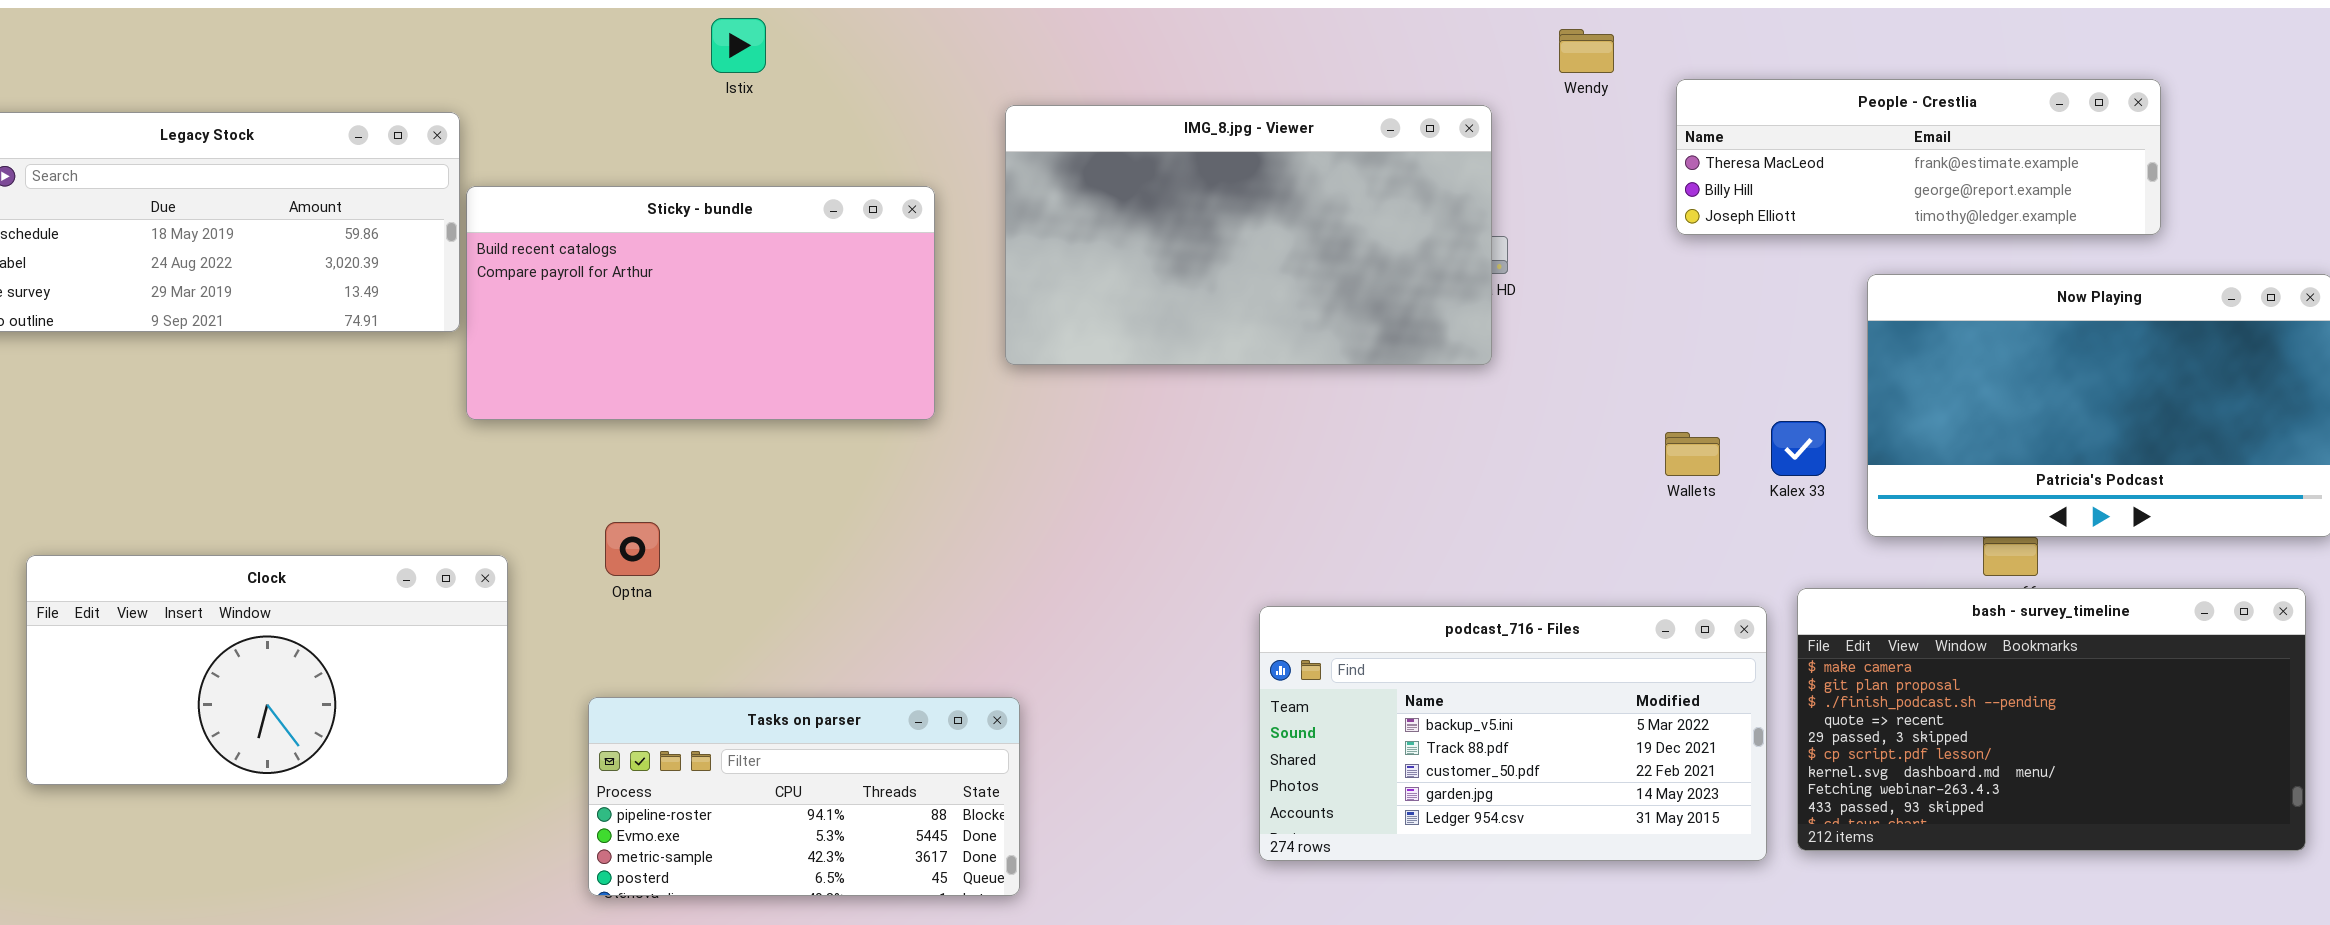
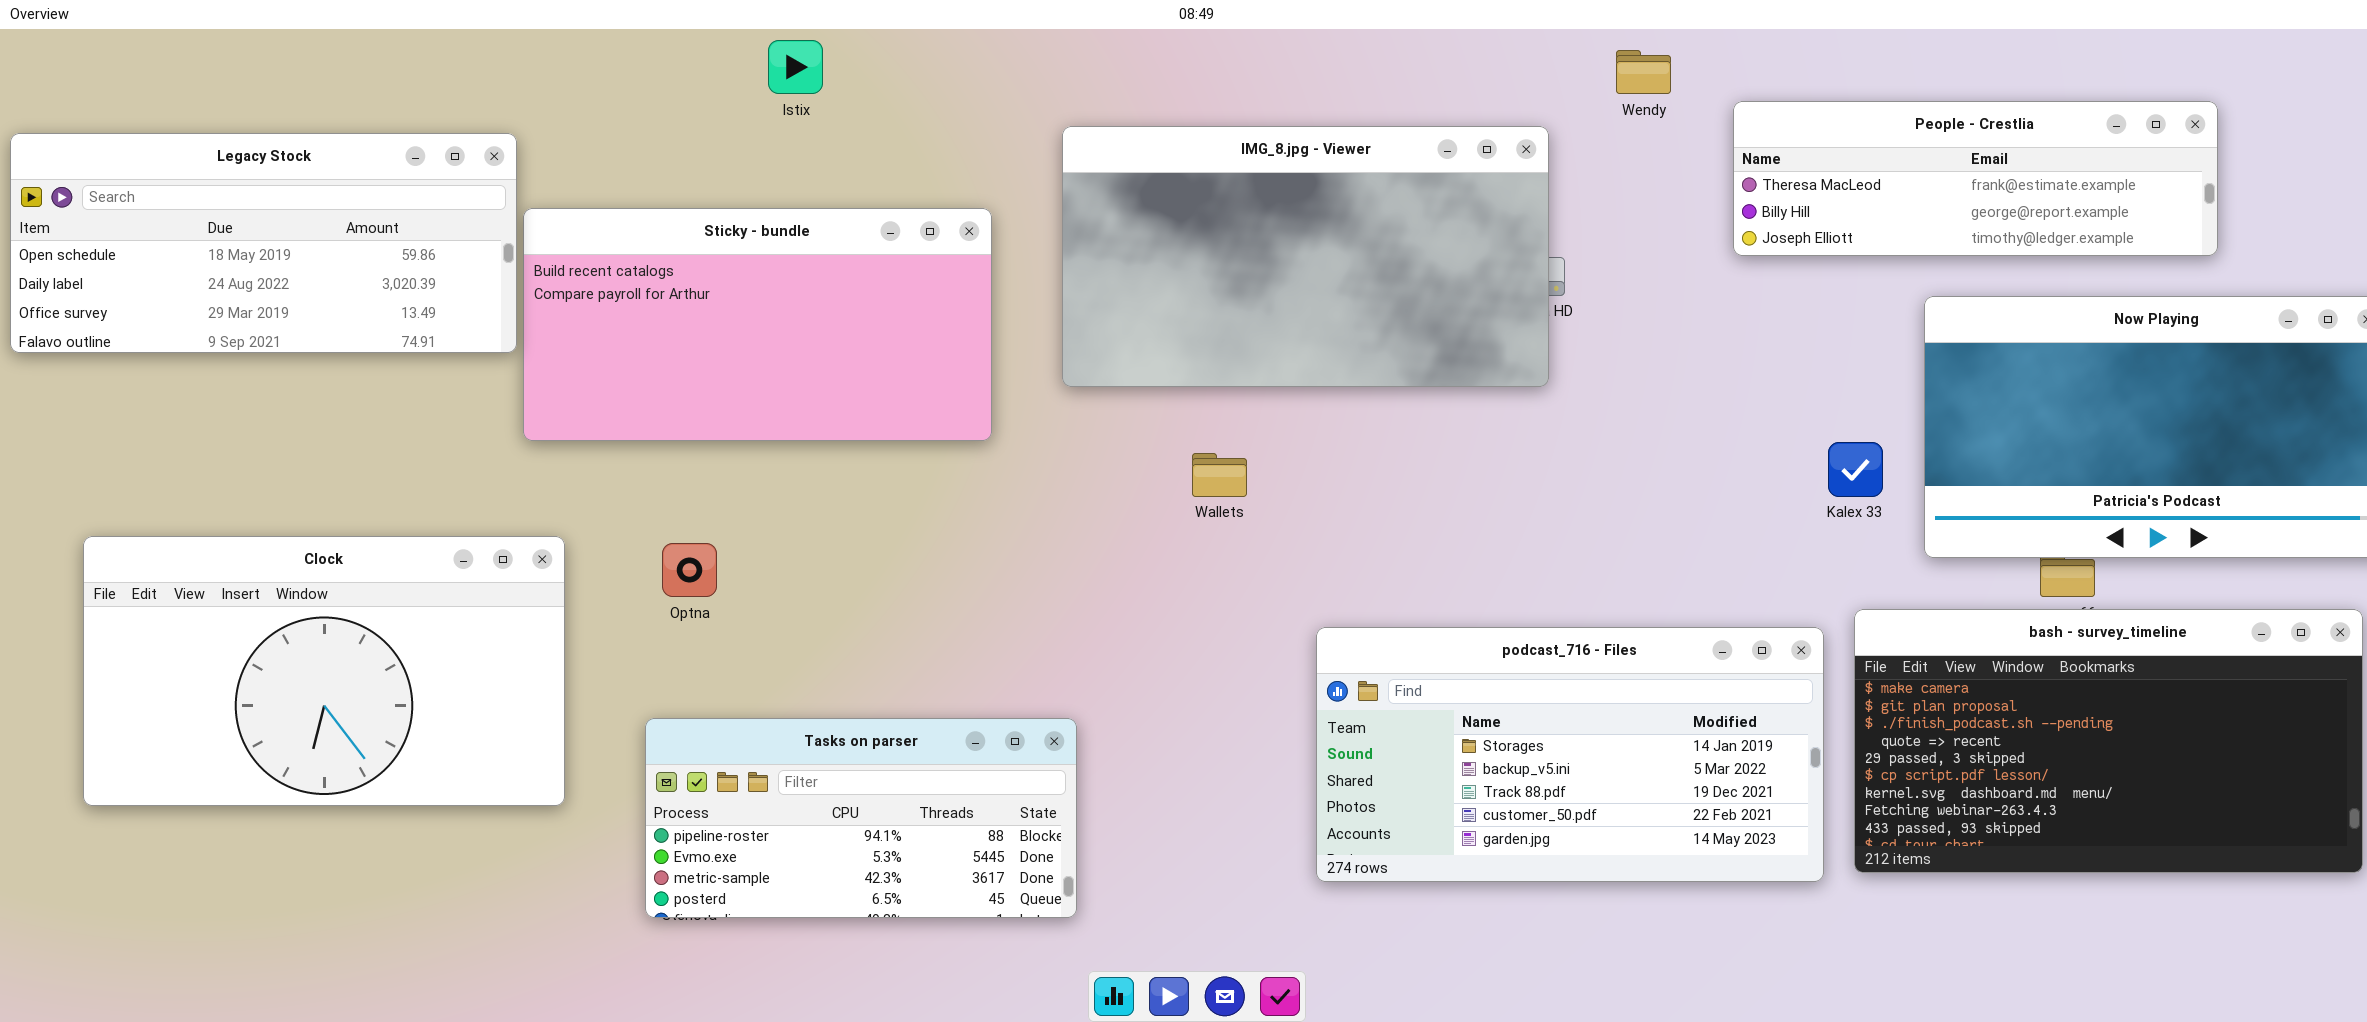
Wallets: [1665,432,1720,476] -> [1192,453,1247,497], moved
Clock: [26,555,508,785] -> [83,536,565,806], resized
podcast_716 - Files: [1259,606,1767,861] -> [1316,627,1824,882], scrolled up 1 row

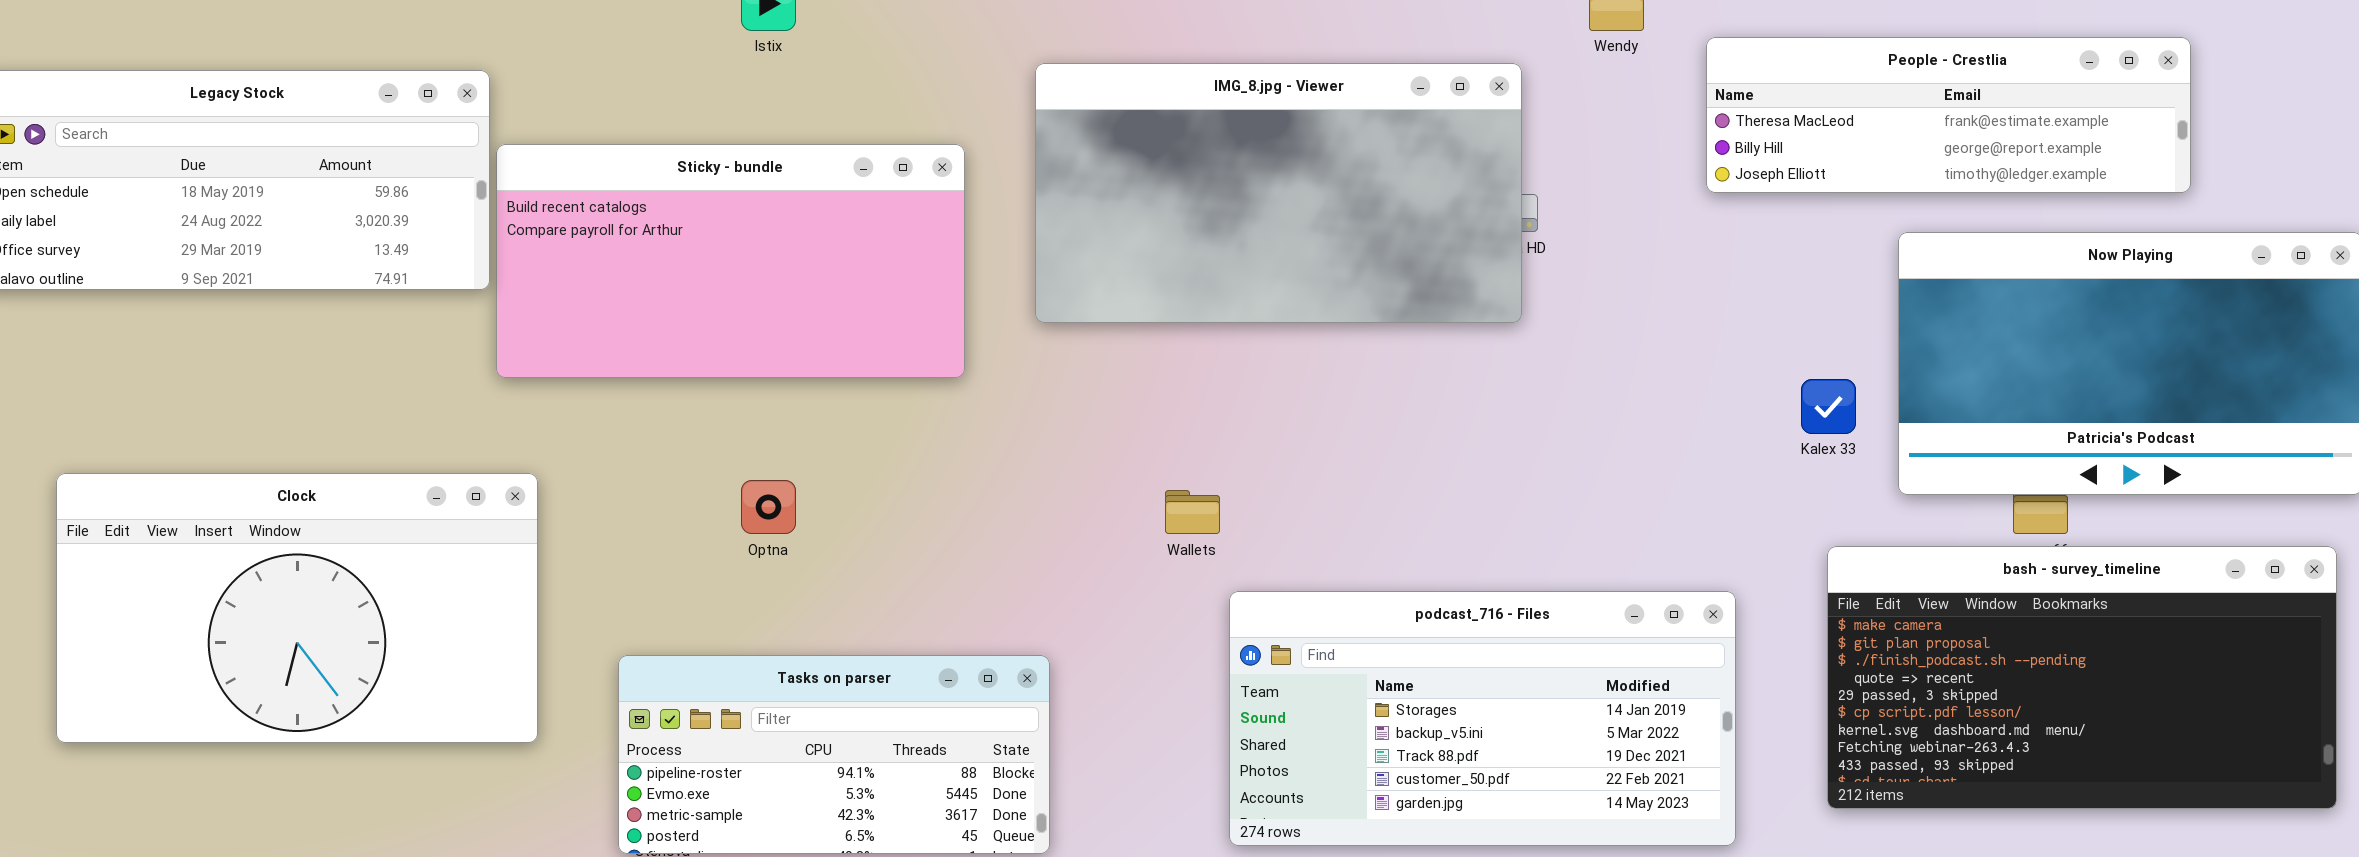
Wallets: [1192,453,1247,497] -> [1165,490,1220,534], moved
Optna: [662,543,717,597] -> [741,480,796,534], moved
podcast_716 - Files: [1316,627,1824,882] -> [1229,591,1736,846], moved

